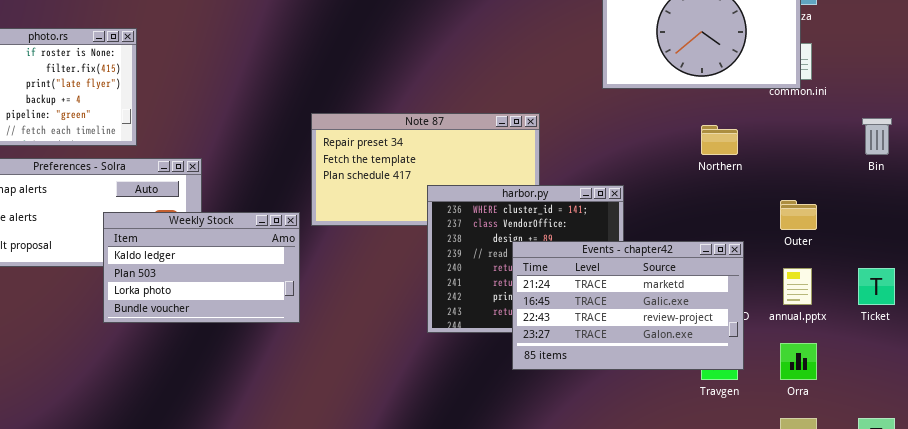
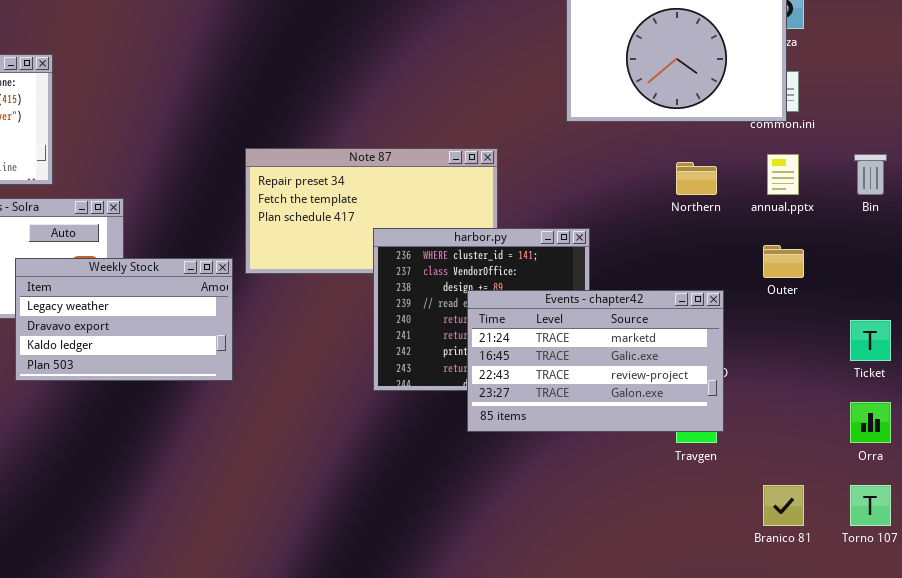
Weekly Stock: [103,212,300,323] -> [15,258,233,381], scrolled up 2 rows
annual.pptx: [783,268,812,305] -> [767,154,799,195], moved
Orra: [780,343,817,380] -> [850,402,891,443], moved

